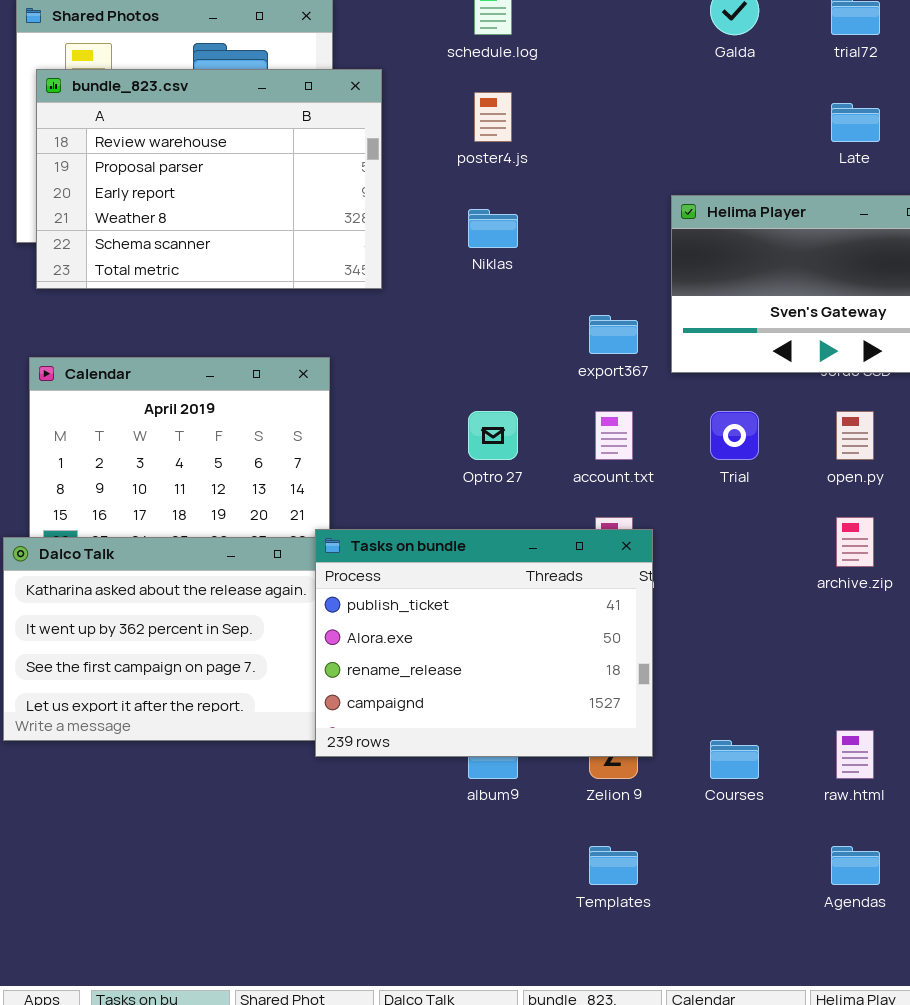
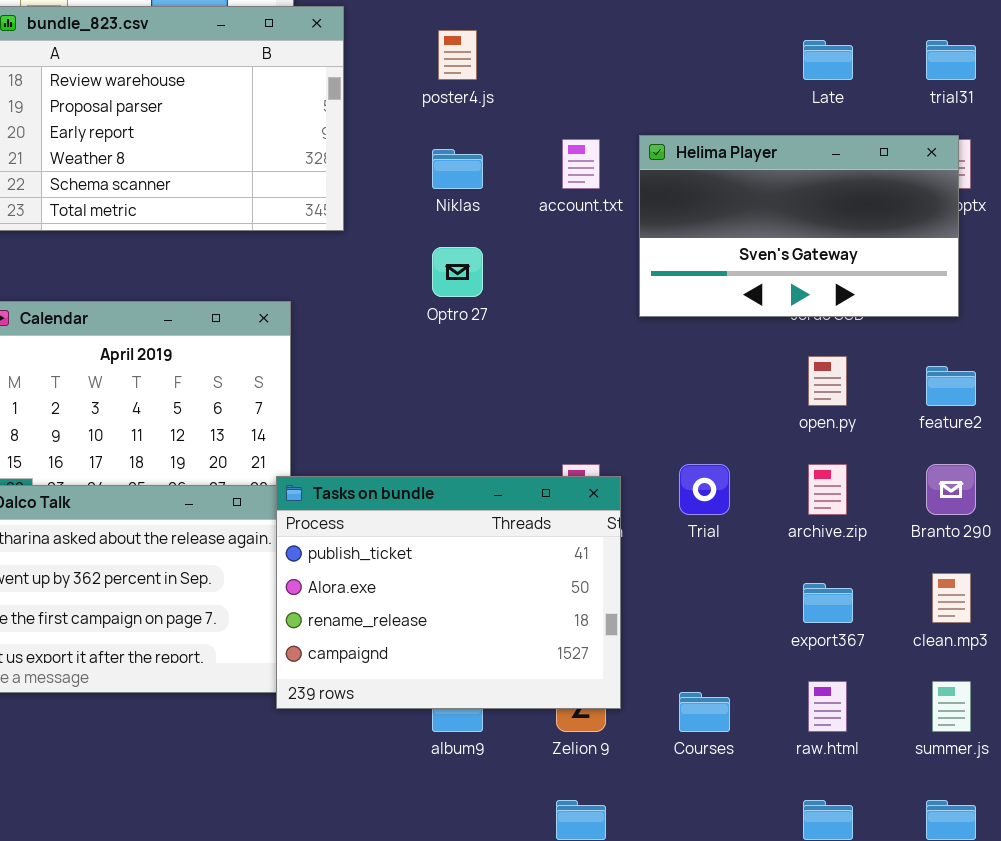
export367: [589,315,638,354] -> [803,583,853,623], moved
Optro 27: [468,411,518,460] -> [432,247,483,297], moved
account.txt: [595,411,633,460] -> [562,139,600,189], moved
Trial: [710,411,759,460] -> [679,464,730,515], moved

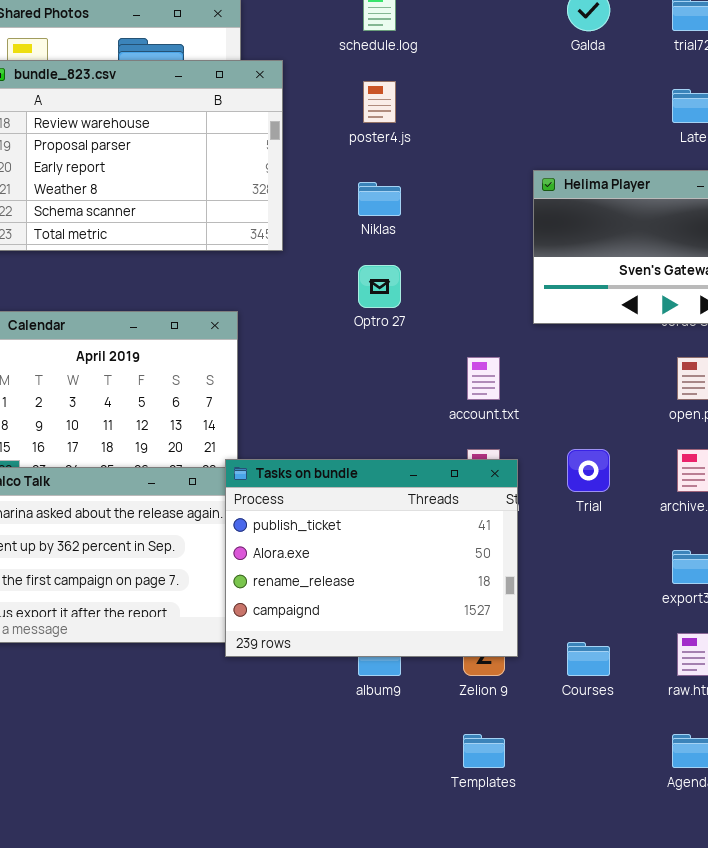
account.txt: [562,139,600,189] -> [467,357,500,400], moved

